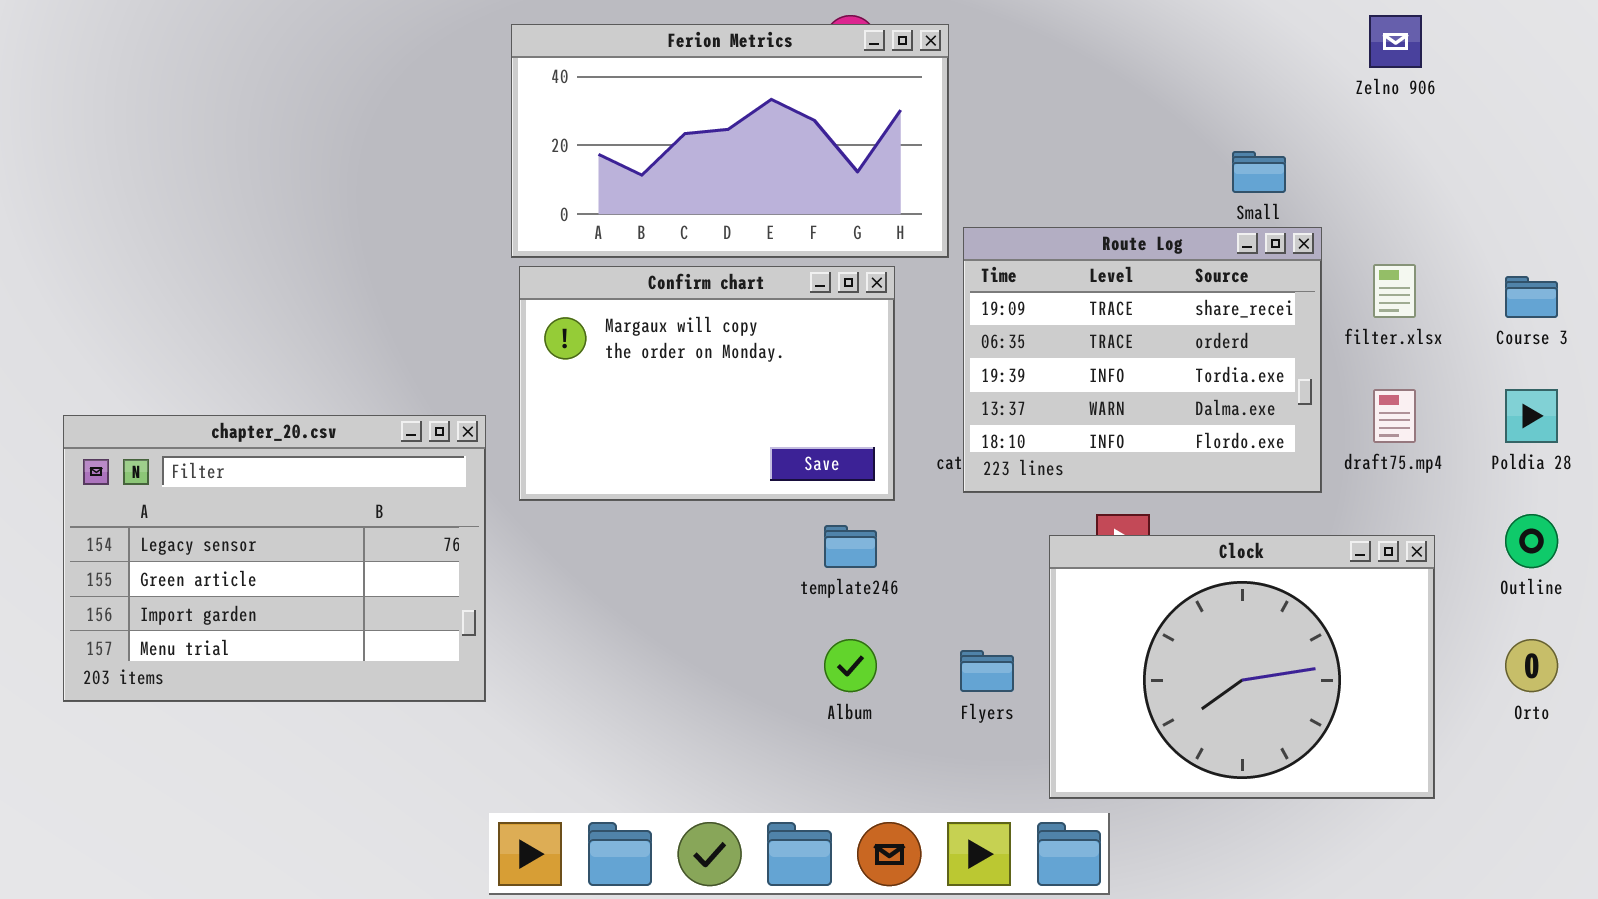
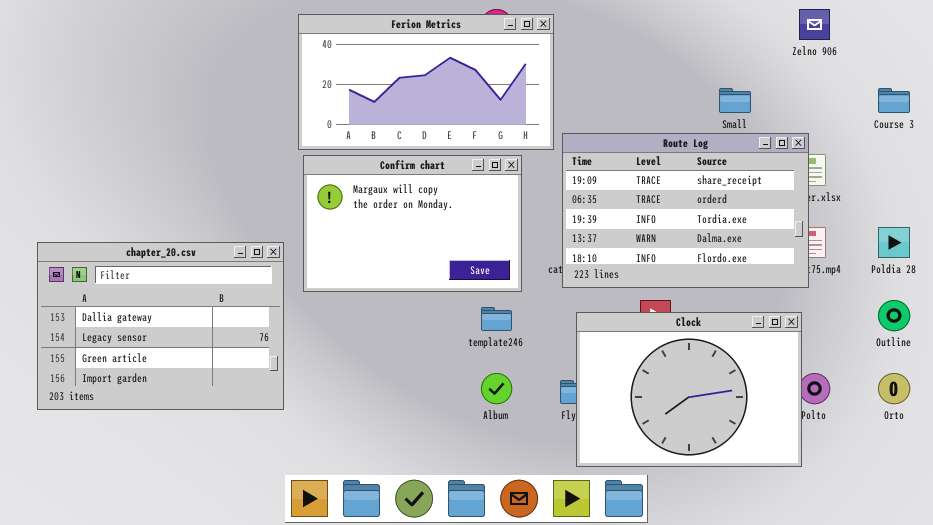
Route Log: [963,227,1322,493] -> [562,133,809,288], resized
Course 3: [1505,276,1558,318] -> [878,88,910,113], moved
chapter_20.csv: [63,415,486,702] -> [37,242,284,410], scrolled up 1 row
Clock: [1049,535,1435,799] -> [576,312,802,467], moved

